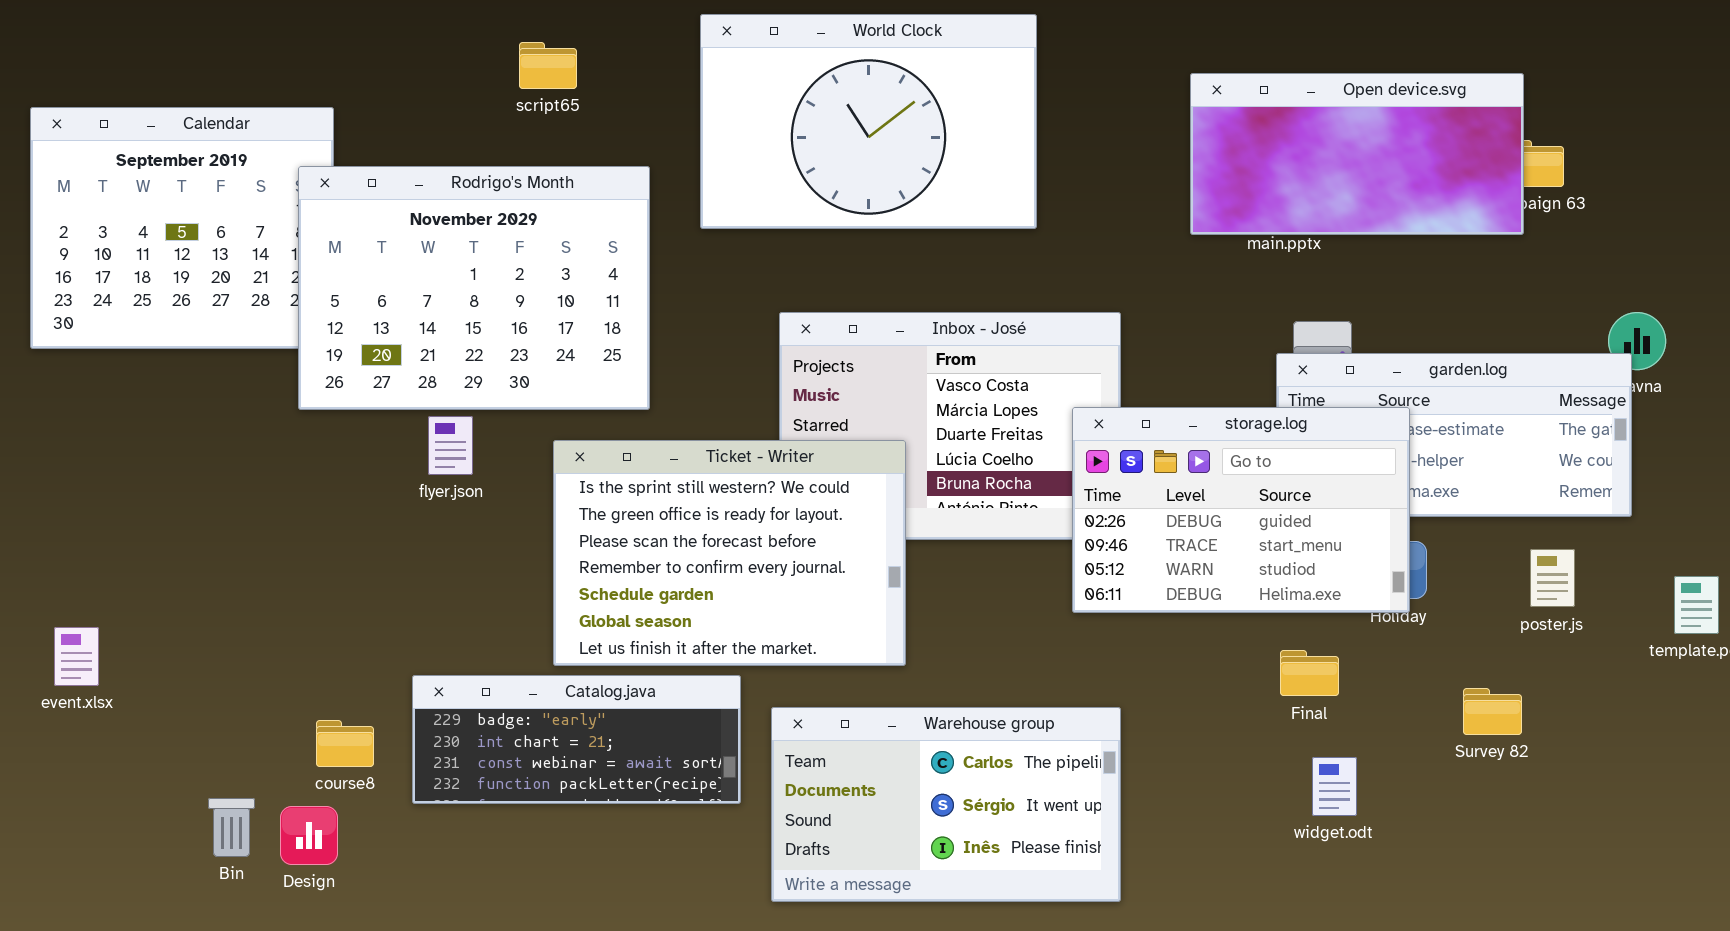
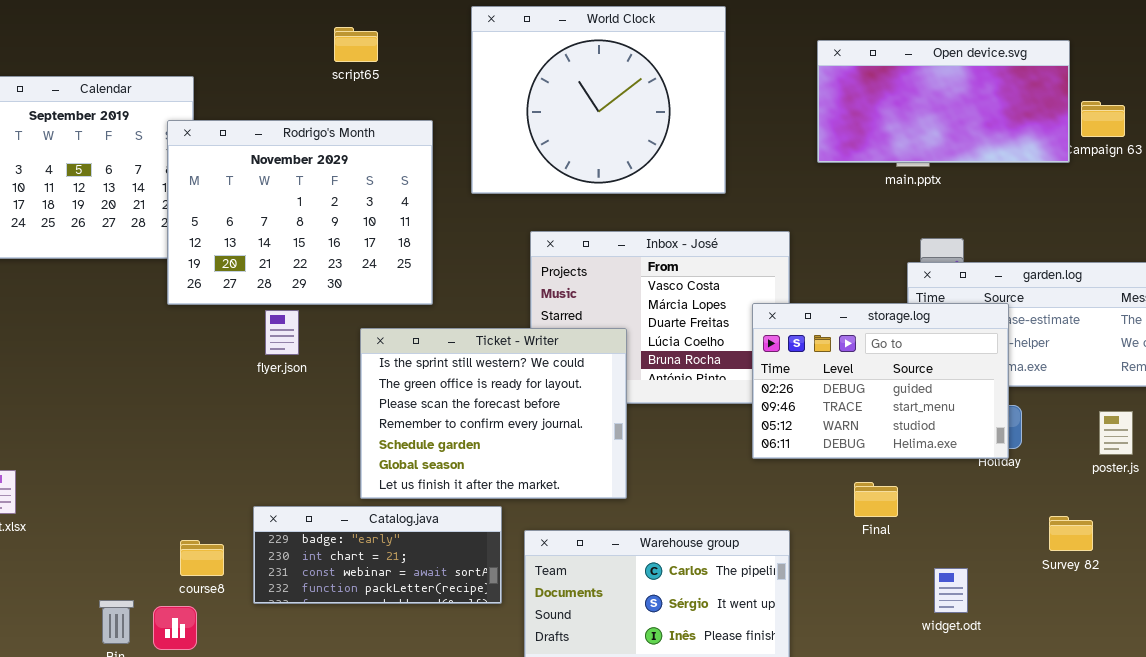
World Clock: [700,14,1037,229] -> [471,6,726,194], resized
Open device.svg: [1190,73,1524,235] -> [817,40,1070,163], moved
Final: [1280,650,1339,696] -> [854,482,898,517], moved

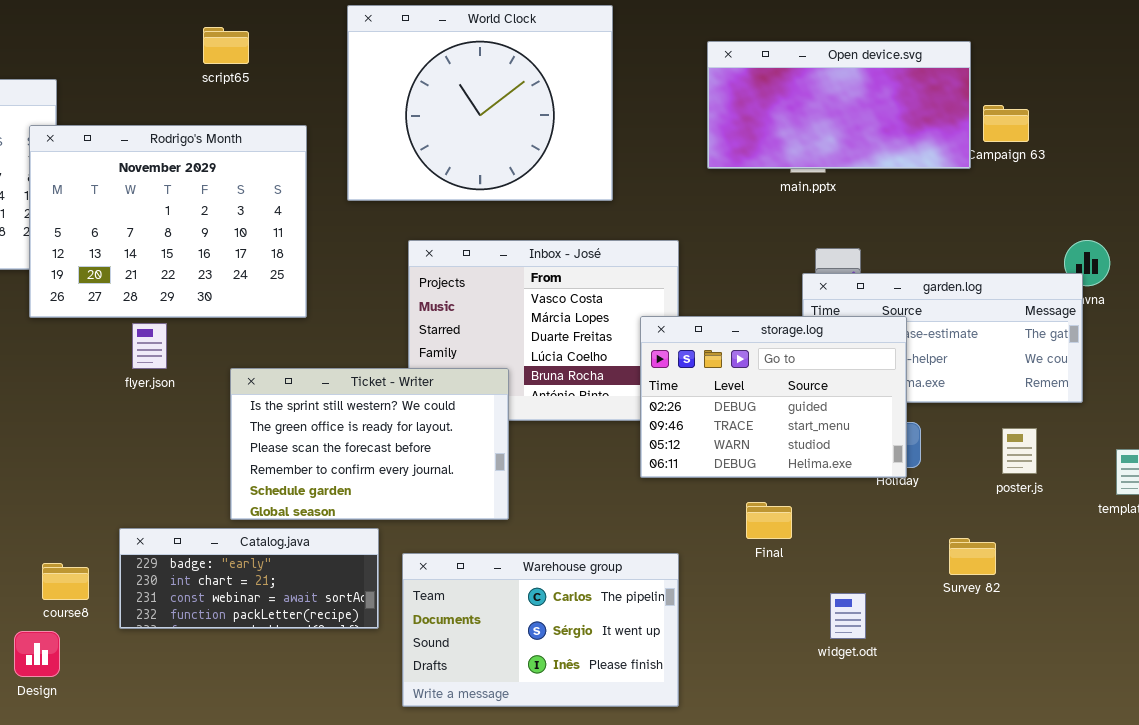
Ticket - Writer: [360,328,627,499] -> [230,368,509,520], resized

